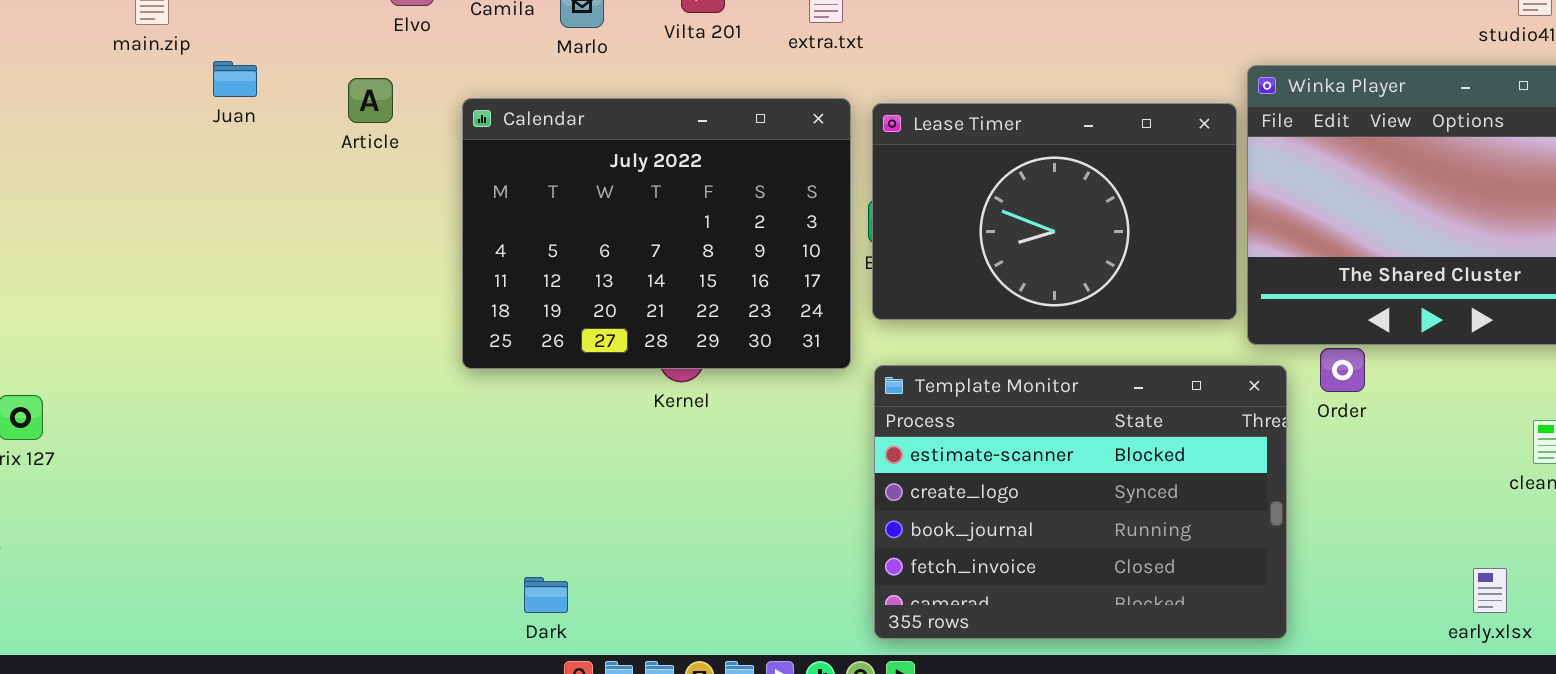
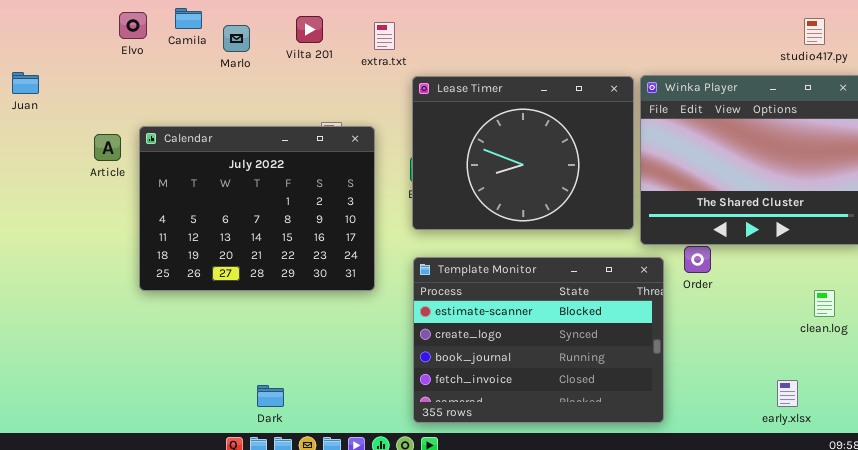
Article: [348,78,393,123] -> [94,134,121,161], moved
Calendar: [462,98,851,369] -> [139,126,375,291], moved
Lease Timer: [872,103,1237,320] -> [412,76,634,230], resized
Dark: [524,577,568,613] -> [257,385,284,407], moved

